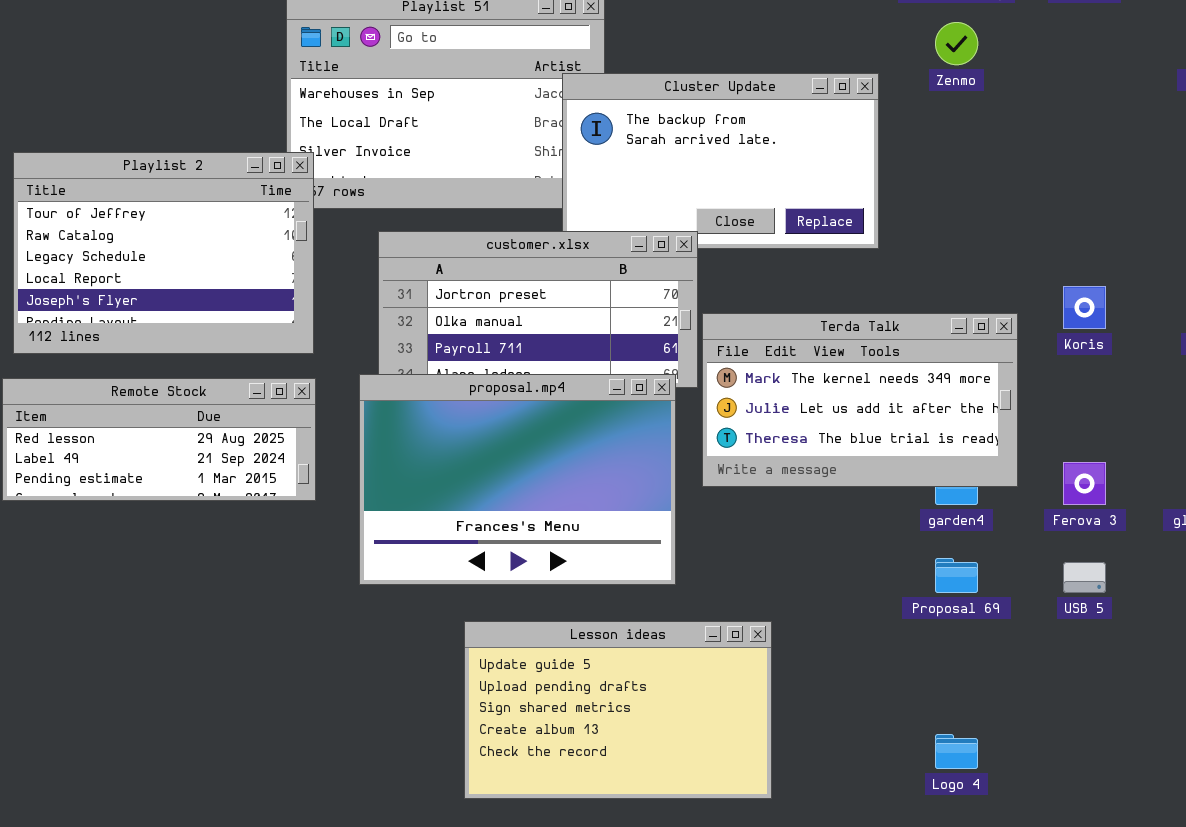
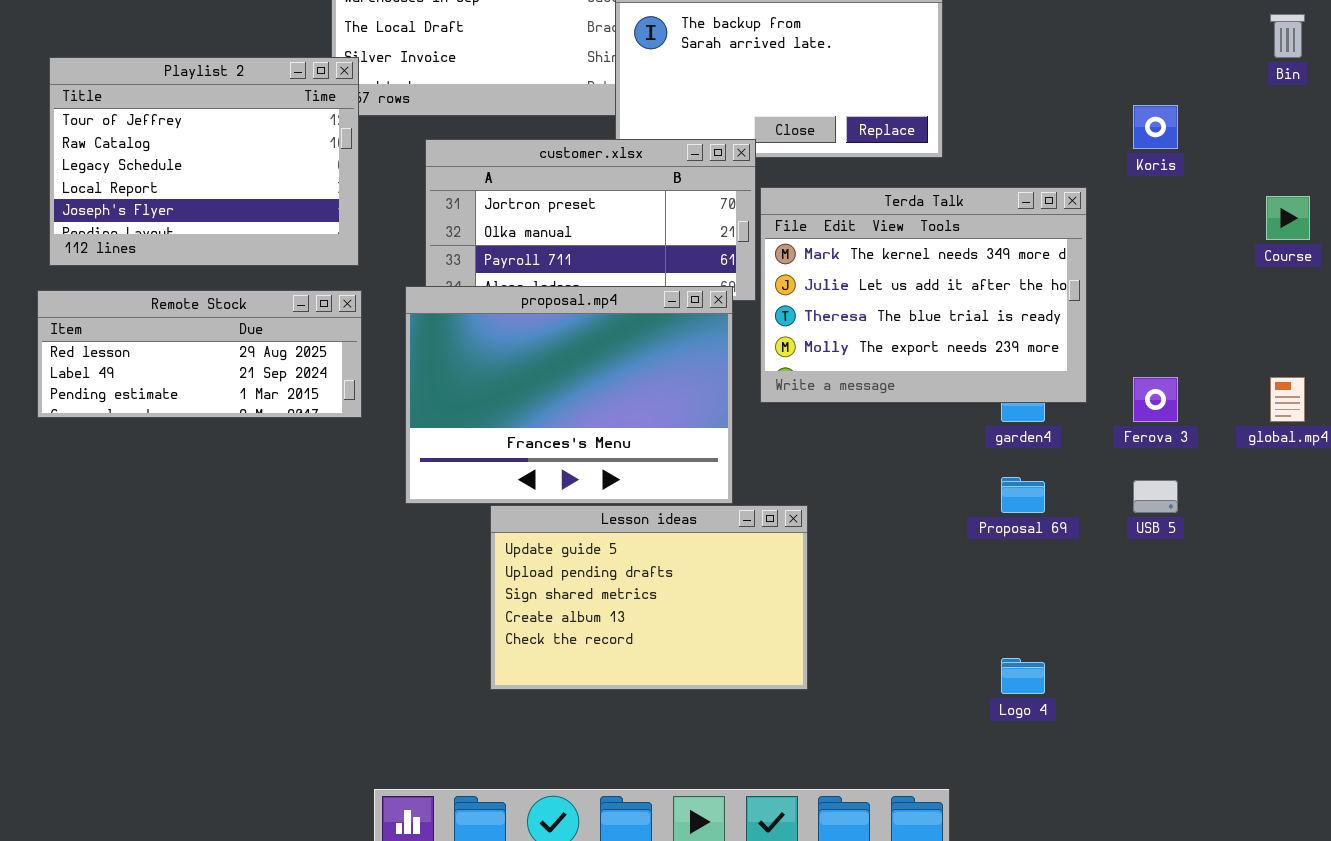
Koris: [1063,286,1106,329] -> [1133,105,1178,149], moved
Terda Talk: [702,313,1018,487] -> [760,187,1087,403], resized
Lesson ideas: [464,621,772,799] -> [490,505,808,690], moved

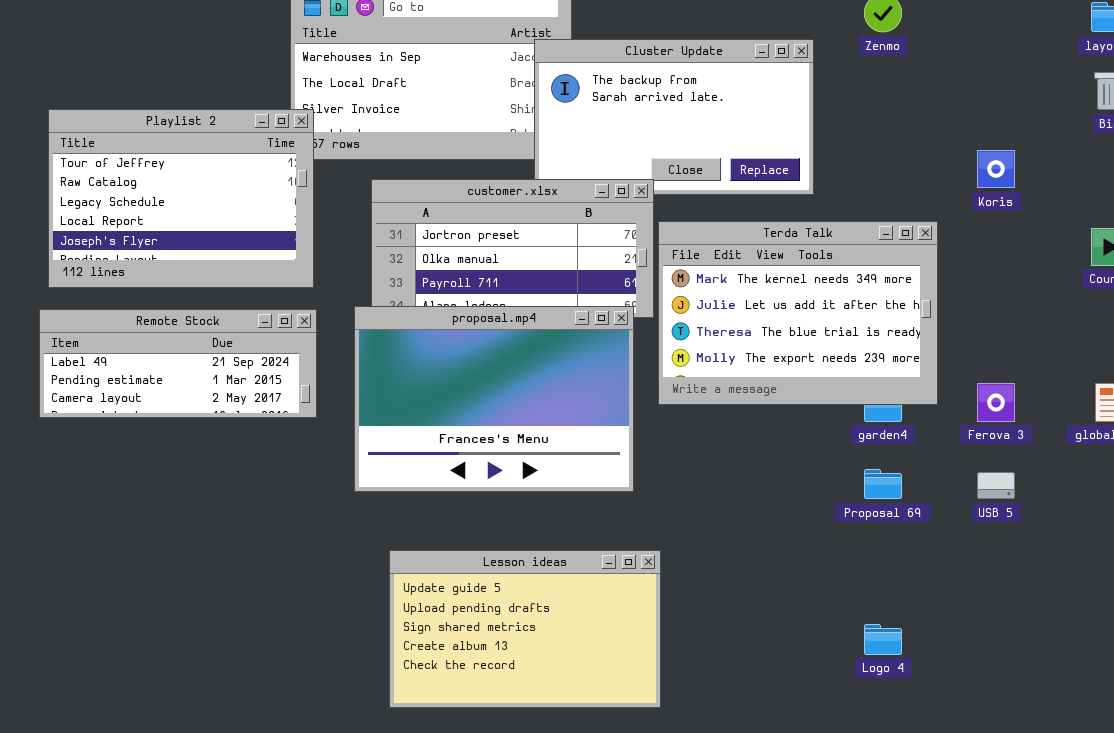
Remote Stock: [37,290,362,418] -> [39,309,317,418], scrolled down 1 row
Lesson ideas: [490,505,808,690] -> [389,550,661,708], moved

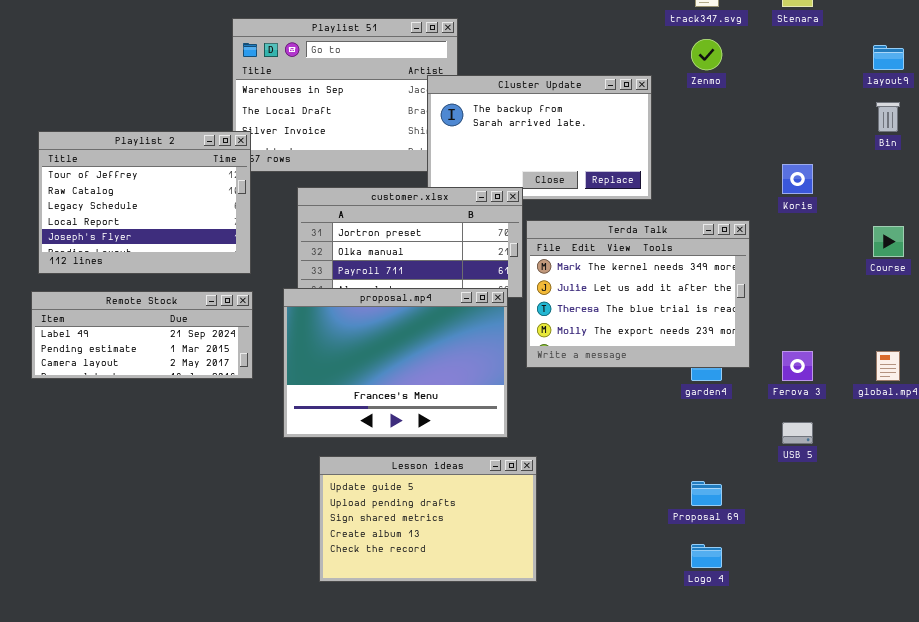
Proposal 69: [864,469,902,499] -> [691,481,722,506], moved
Lesson ideas: [389,550,661,708] -> [319,456,537,582], moved

